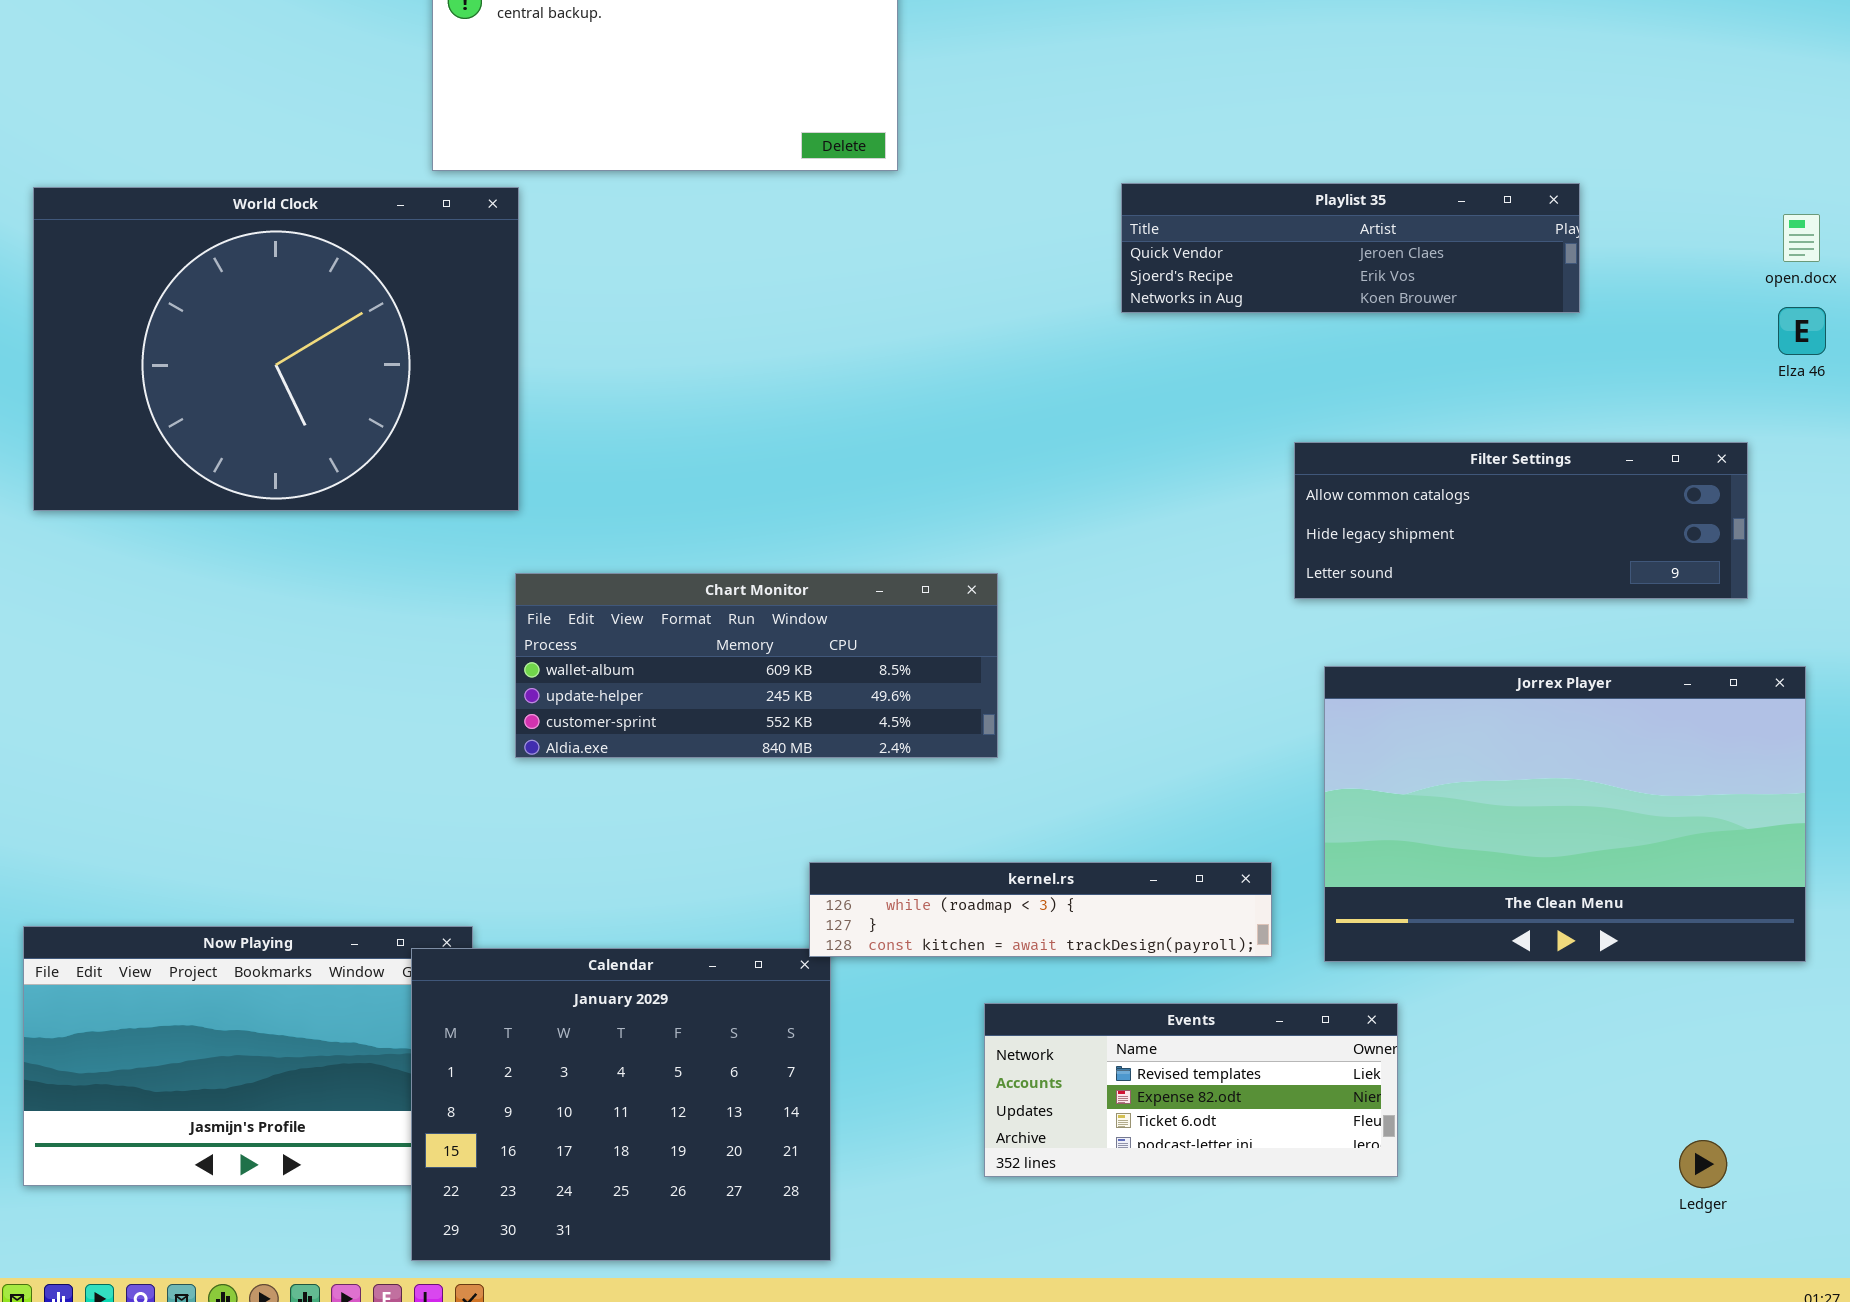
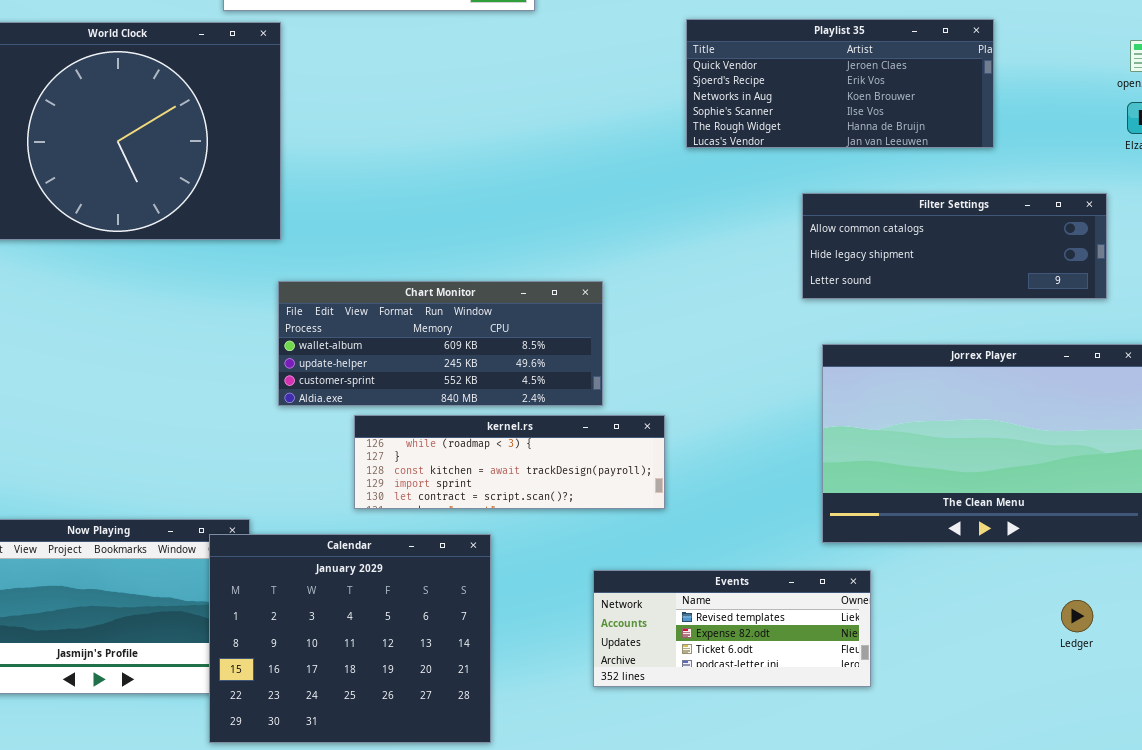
Playlist 35: [1121,183,1580,313] -> [686,19,994,148], resized
kernel.rs: [809,862,1272,957] -> [354,415,665,509], moved, resized
Ledger: [1679,1140,1727,1188] -> [1061,600,1093,632], moved

